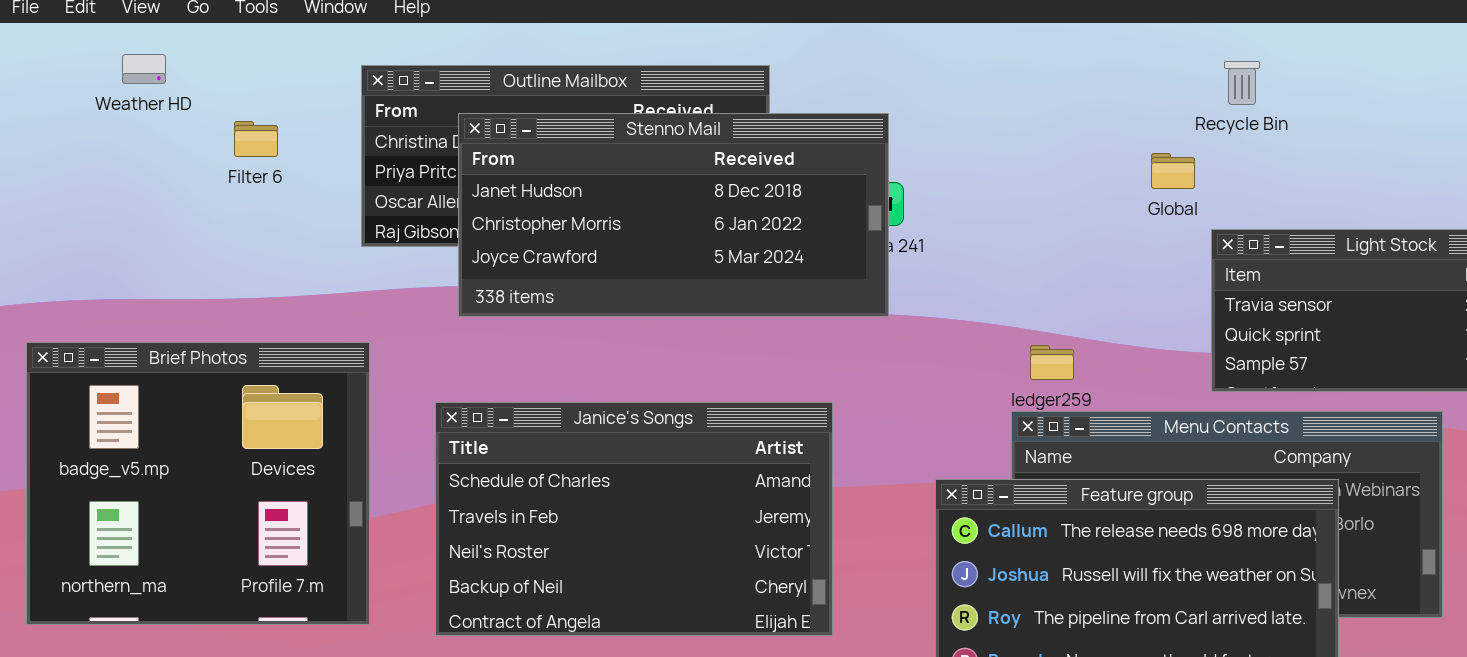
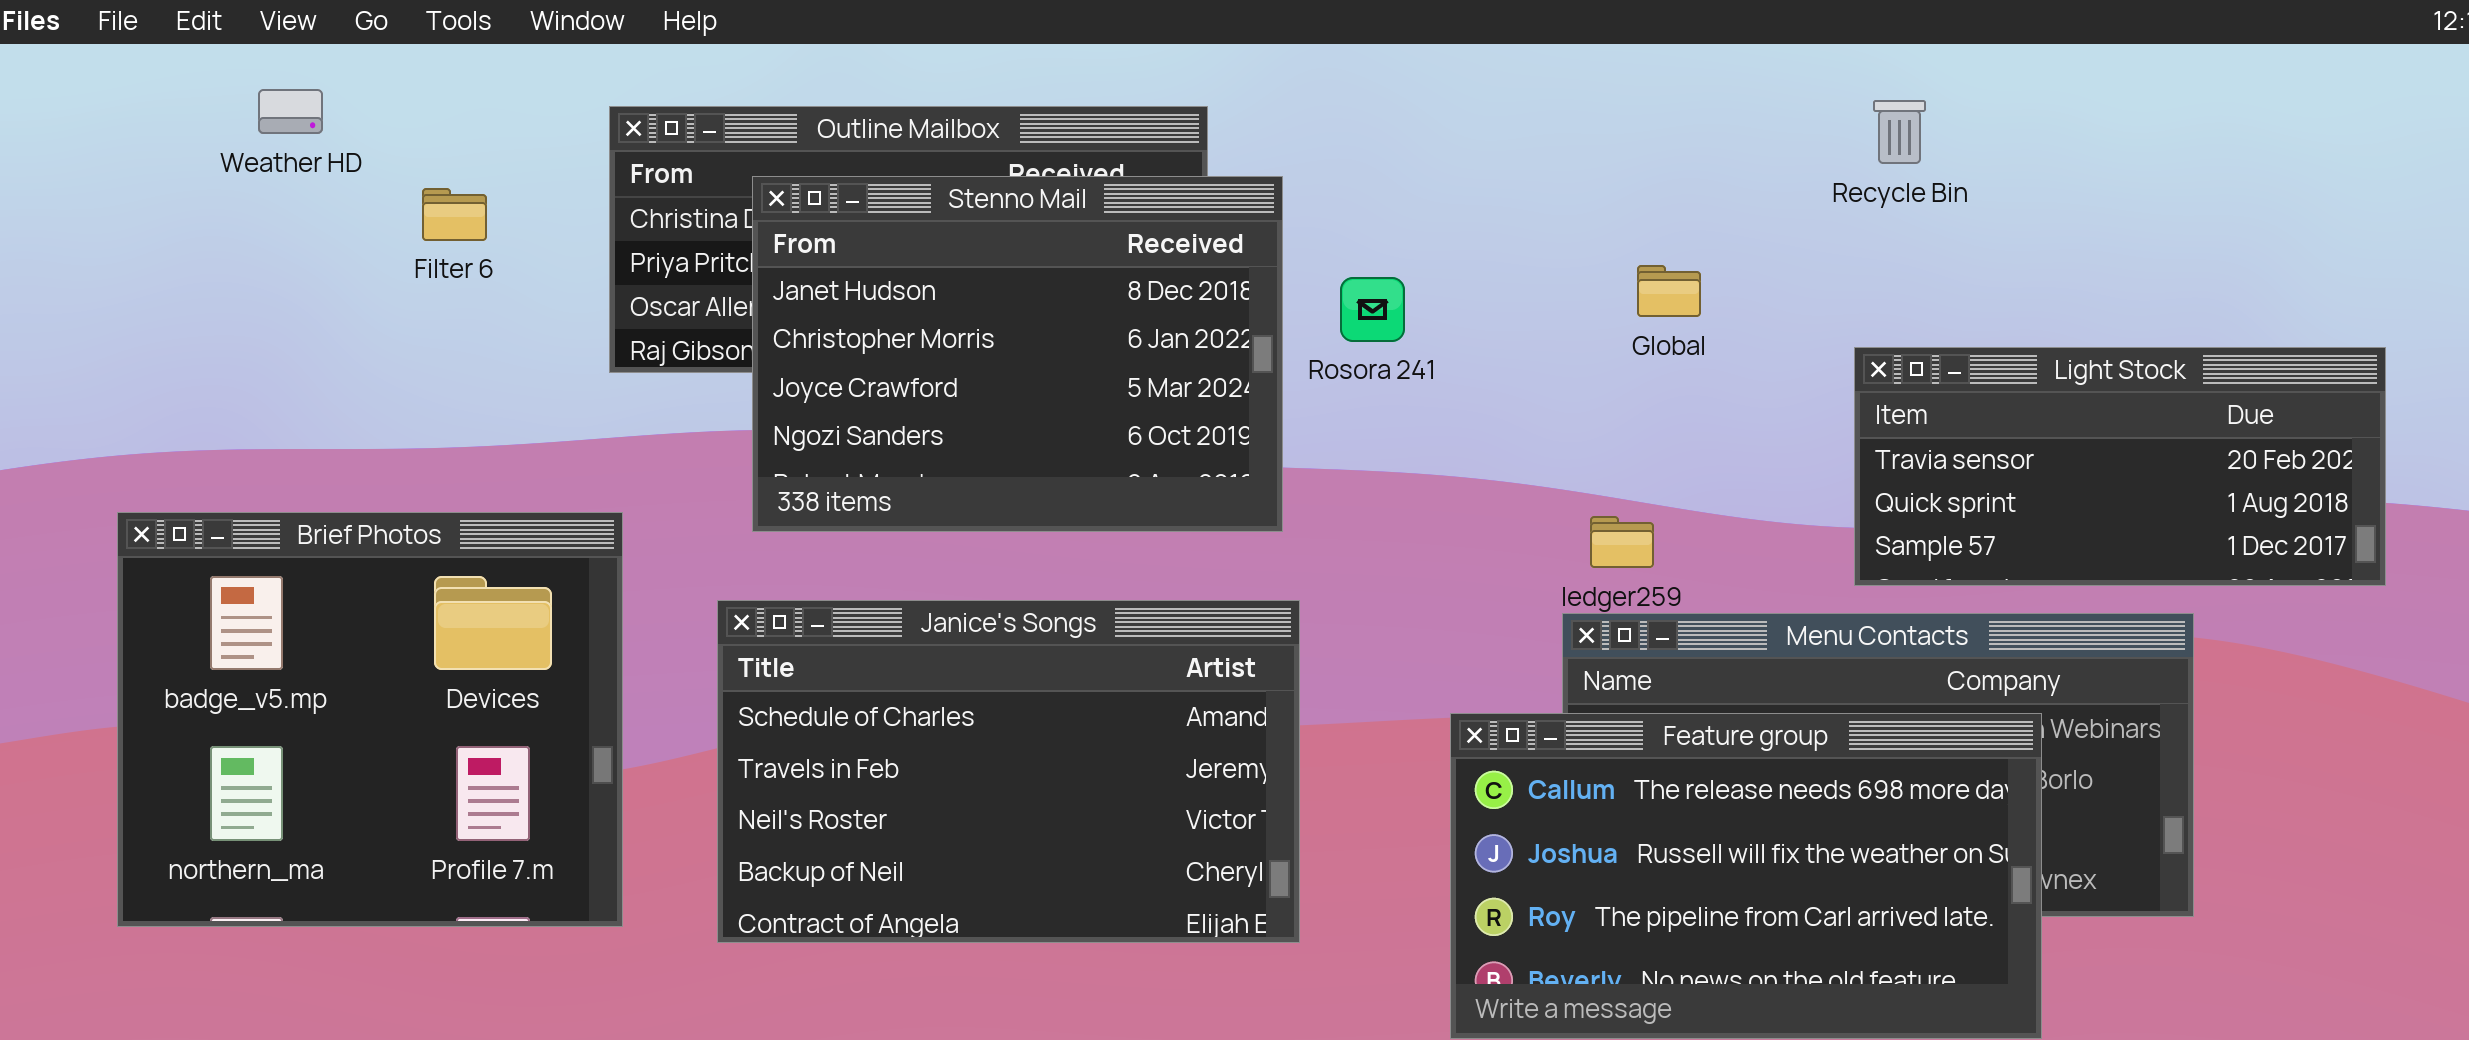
Stenno Mail: [458,113,889,317] -> [752,176,1283,532], resized
Global: [1151,153,1195,189] -> [1637,265,1701,317], moved

